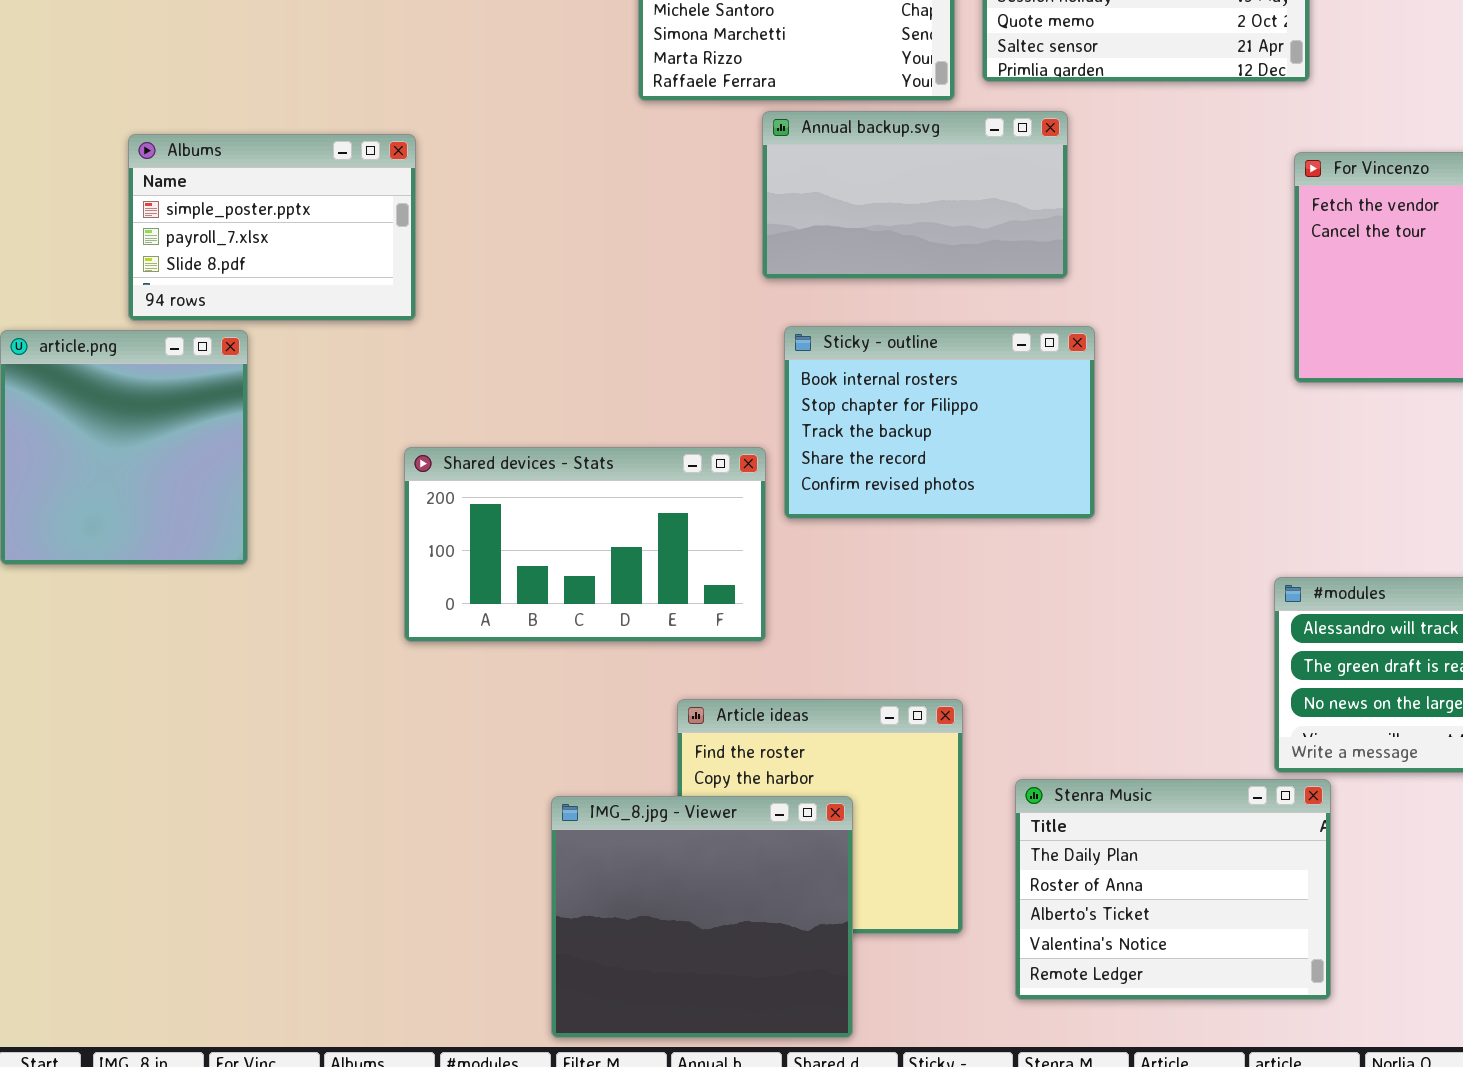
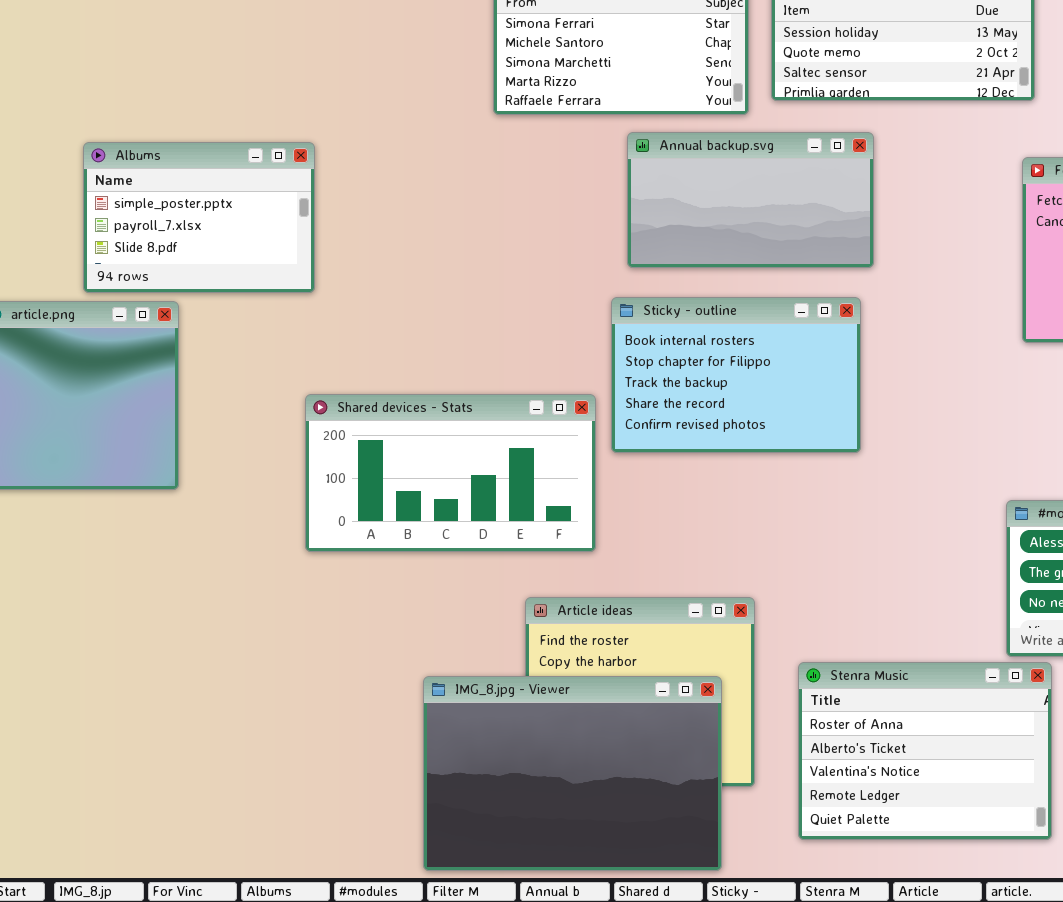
Annual backup.svg: [762,111,1068,279] -> [627,132,874,268], moved
Stenra Music: [1015,779,1331,1000] -> [798,662,1052,840], scrolled down 1 row
IMG_8.jpg - Viewer: [551,796,853,1038] -> [423,676,722,871], resized

